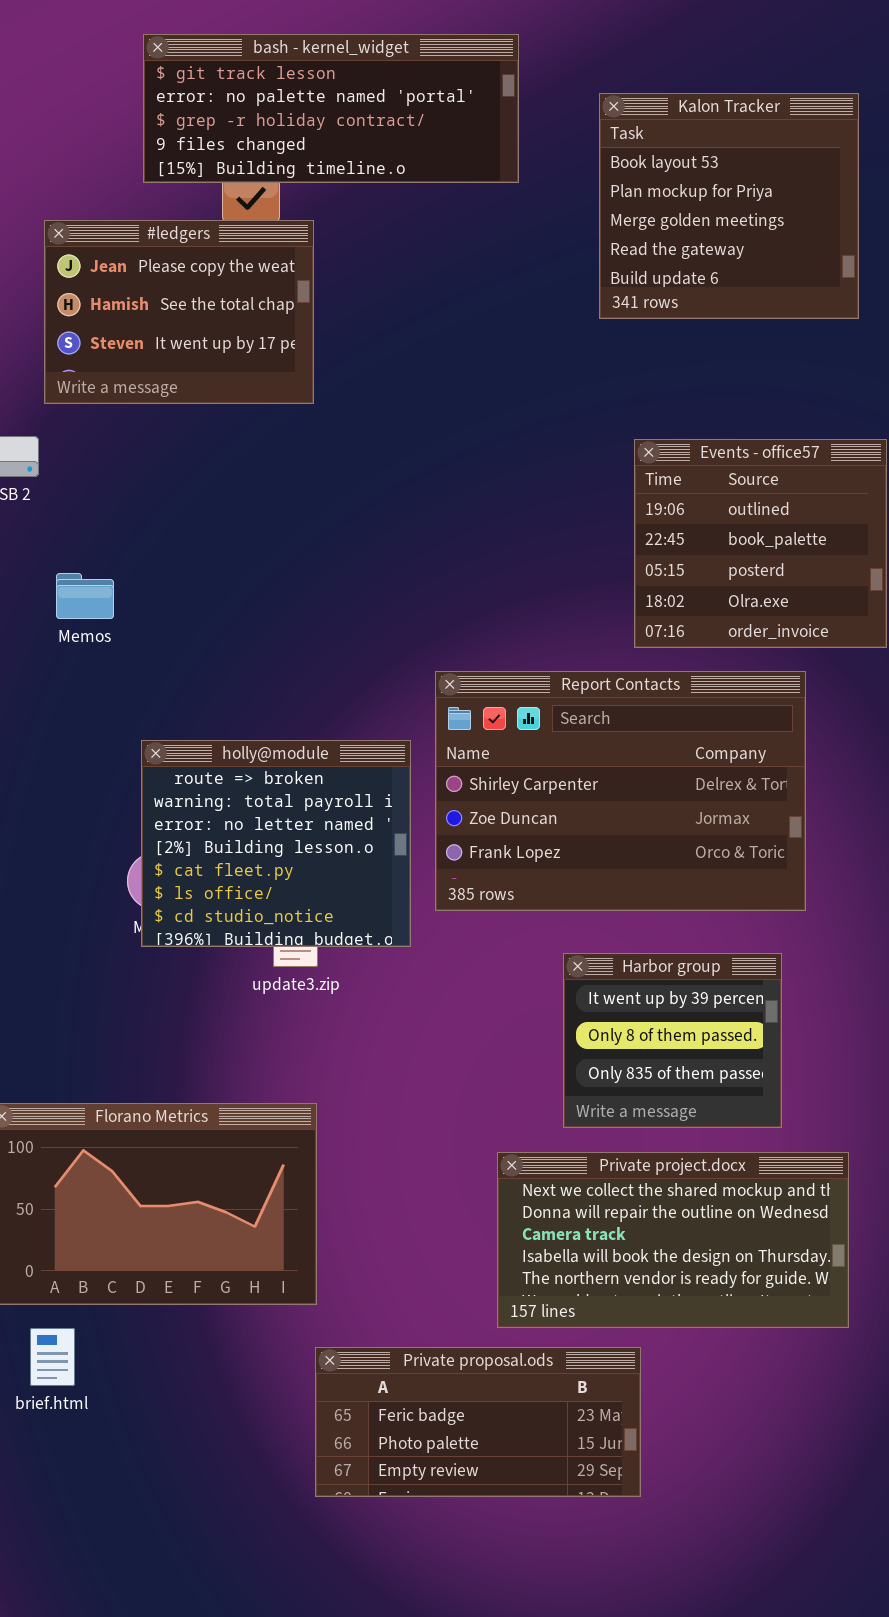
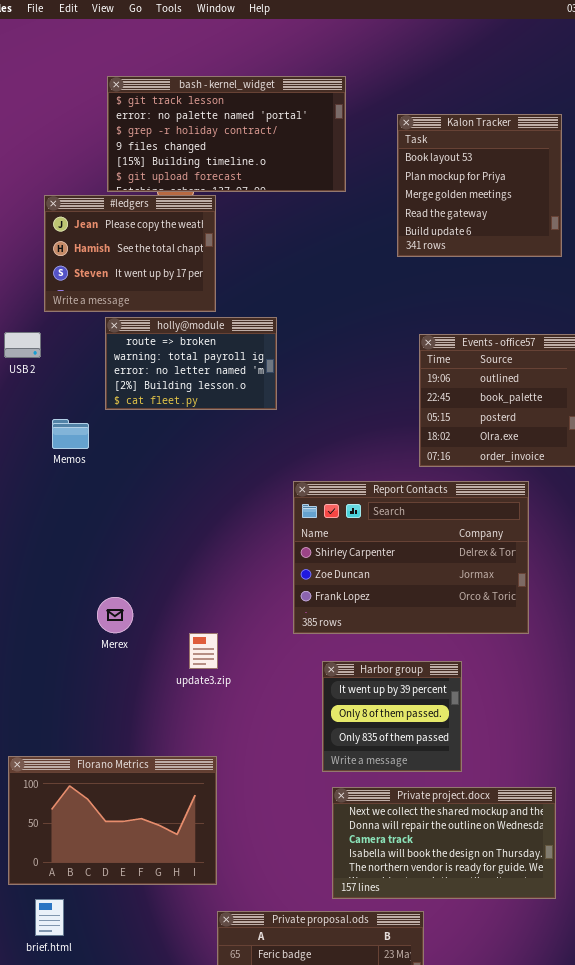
bash - kernel_widget: [143,34,519,183] -> [107,76,346,192], resized
holly@module: [141,740,411,947] -> [105,317,277,410], moved, resized
Harbor group: [563,953,782,1128] -> [322,661,462,772], moved

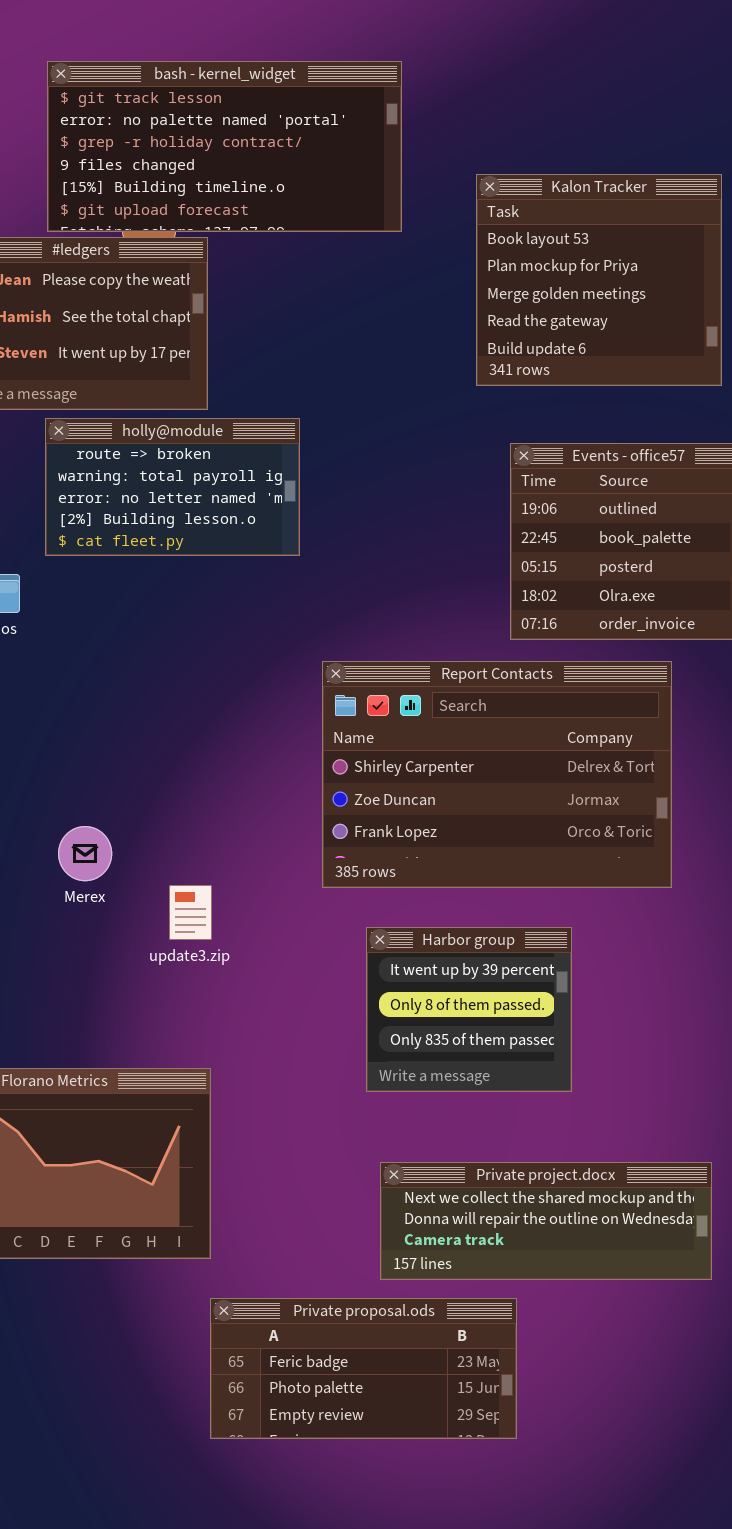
Kalon Tracker: [397,114,562,257] -> [476,174,722,386], moved
Merex: [97,597,133,633] -> [58,826,112,881], moved
Private project.docx: [332,787,556,899] -> [380,1162,712,1280], resized

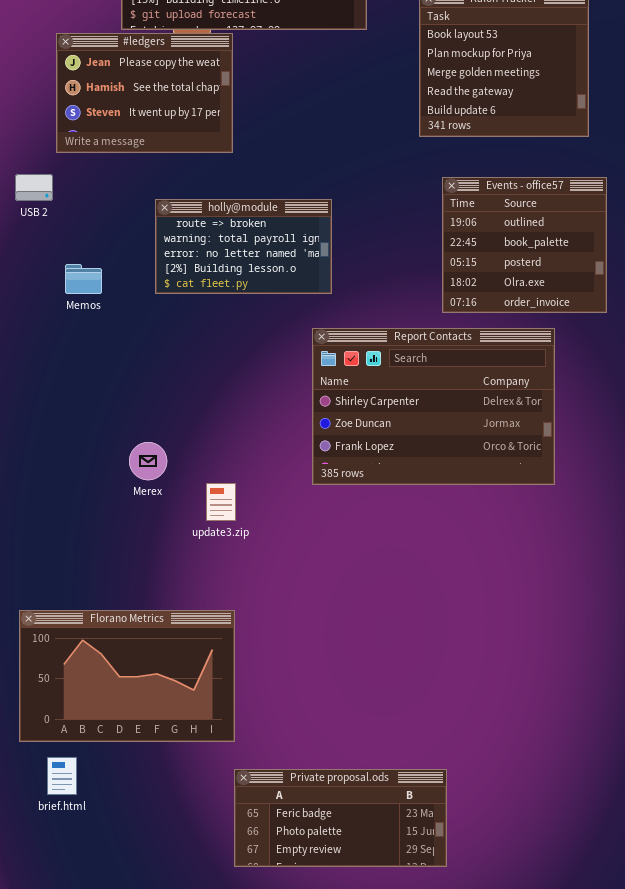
holly@module: [45,418,300,556] -> [155,199,332,294], moved
Harbor group: [366,927,572,1092] -> none, closed
Private project.docx: [380,1162,712,1280] -> none, closed

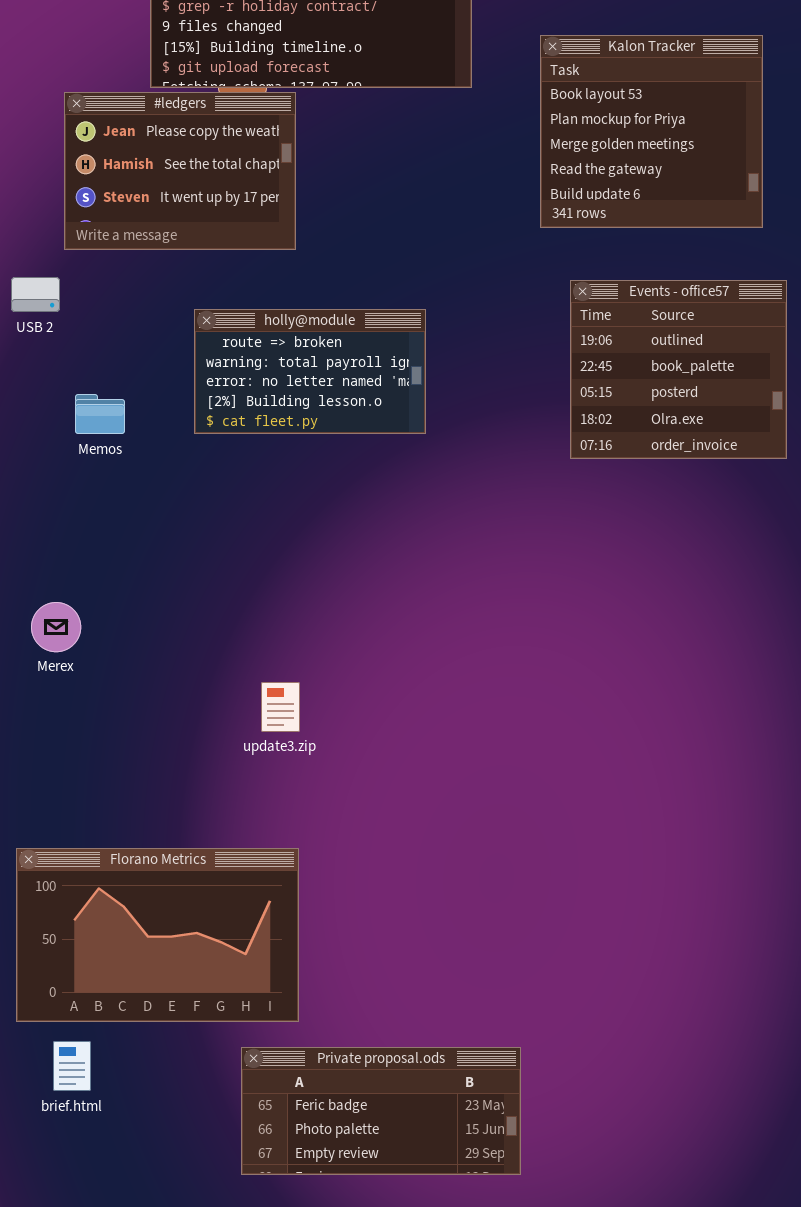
Report Contacts: [312,328,555,485] -> none, closed
Merex: [129,442,167,480] -> [31,602,81,652], moved
Private proposal.ods: [234,769,447,867] -> [241,1047,521,1175], moved

